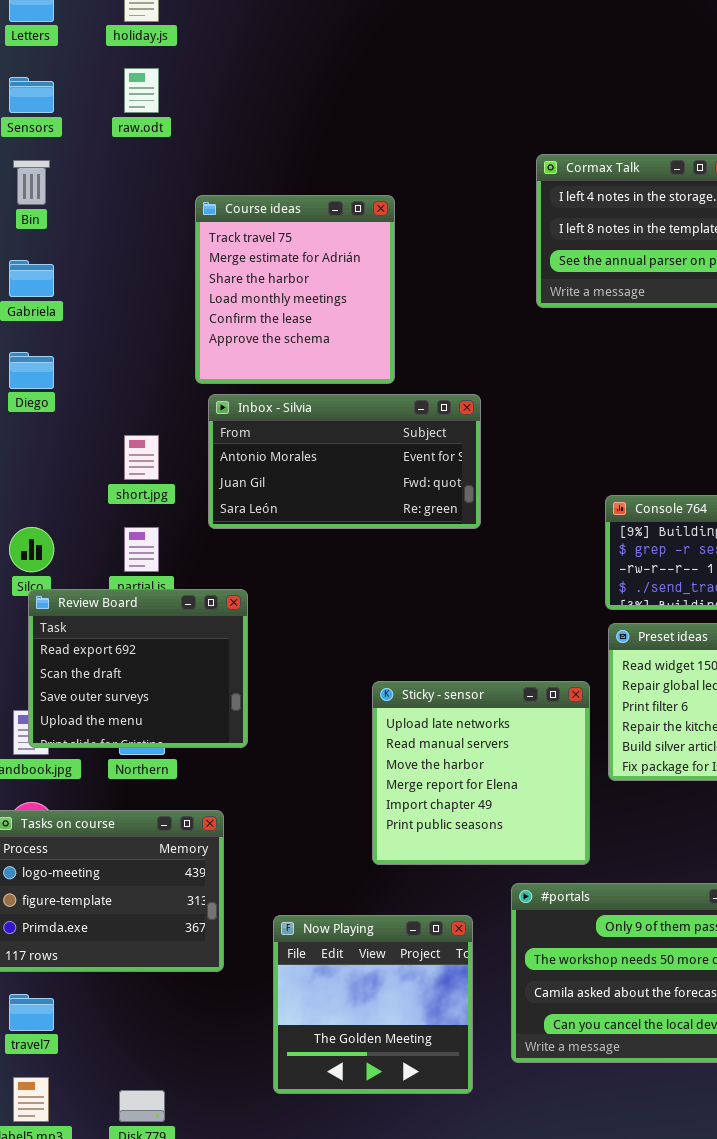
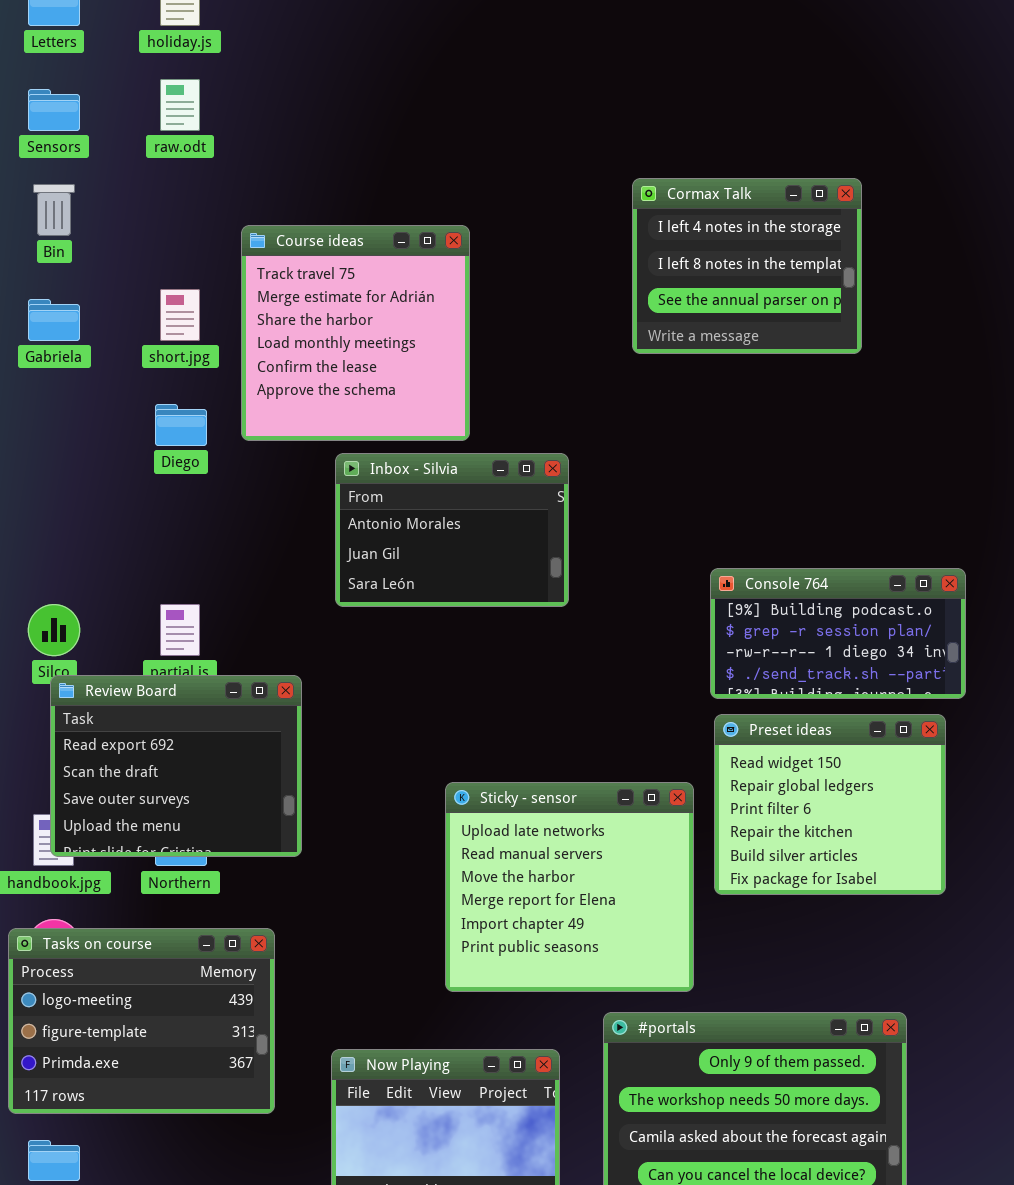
Diego: [9,352,54,389] -> [155,404,207,446], moved
Inbox - Silvia: [208,394,481,529] -> [335,453,569,607], resized
short.jpg: [124,435,159,480] -> [160,289,200,341], moved

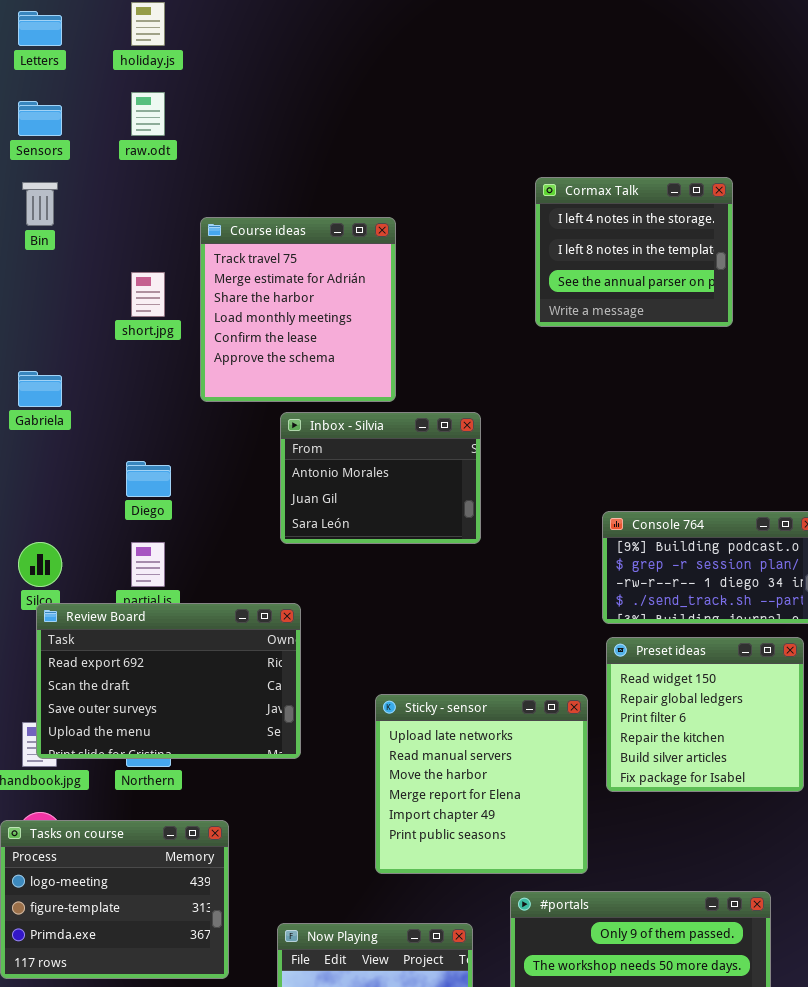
Gabriela: [28,299,80,341] -> [18,371,62,407], moved
Diego: [155,404,207,446] -> [126,461,171,497], moved
Review Board: [50,675,302,857] -> [36,603,301,759], resized

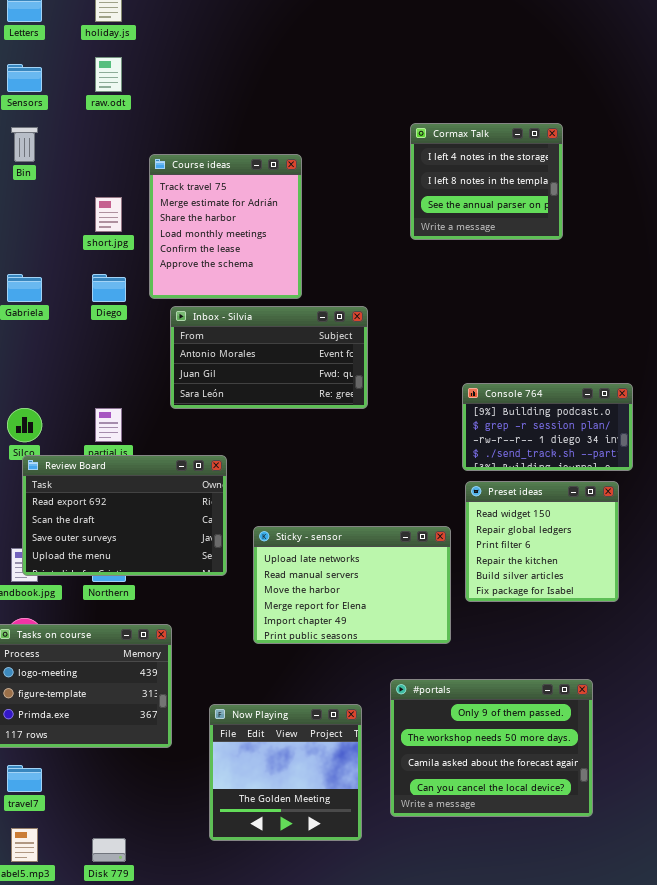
Inbox - Silvia: [280,412,481,544] -> [170,306,368,409], resized
Diego: [126,461,171,497] -> [92,274,126,302], moved
Sticky - sensor: [375,694,588,874] -> [253,526,451,644], resized

